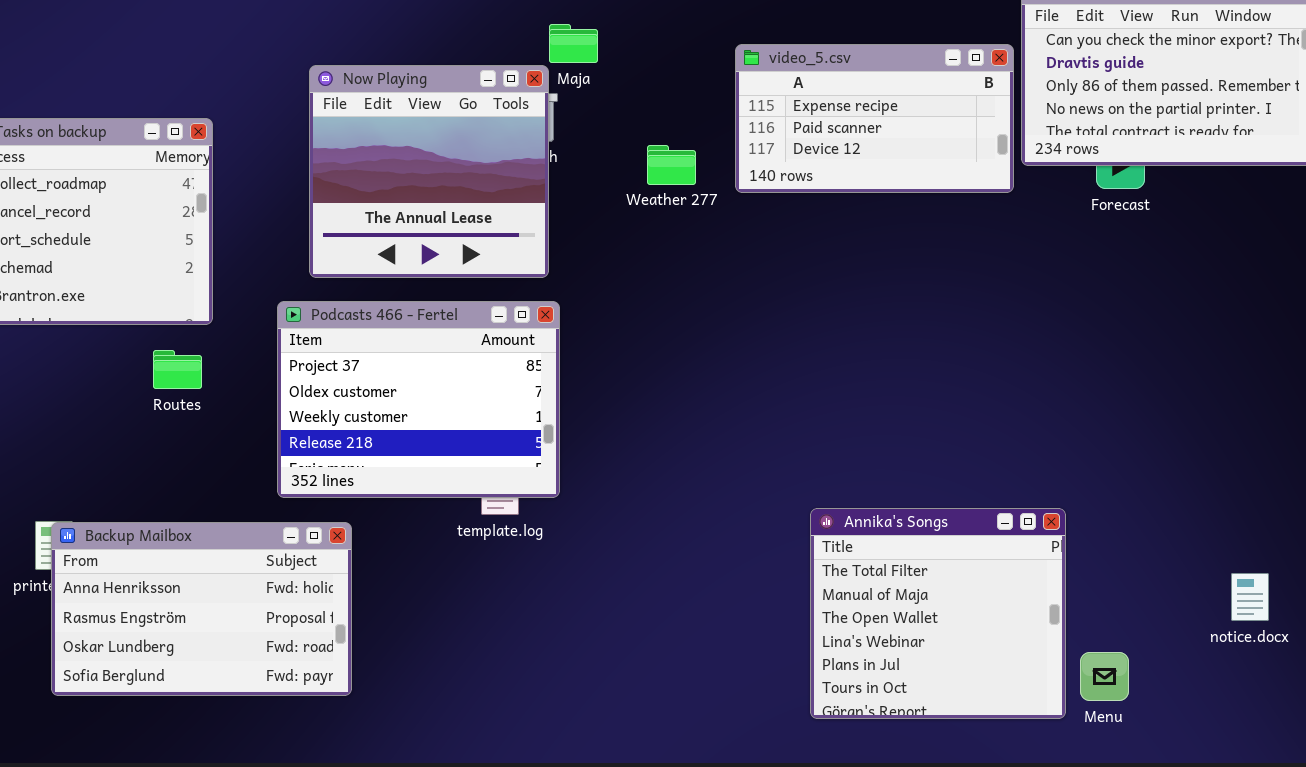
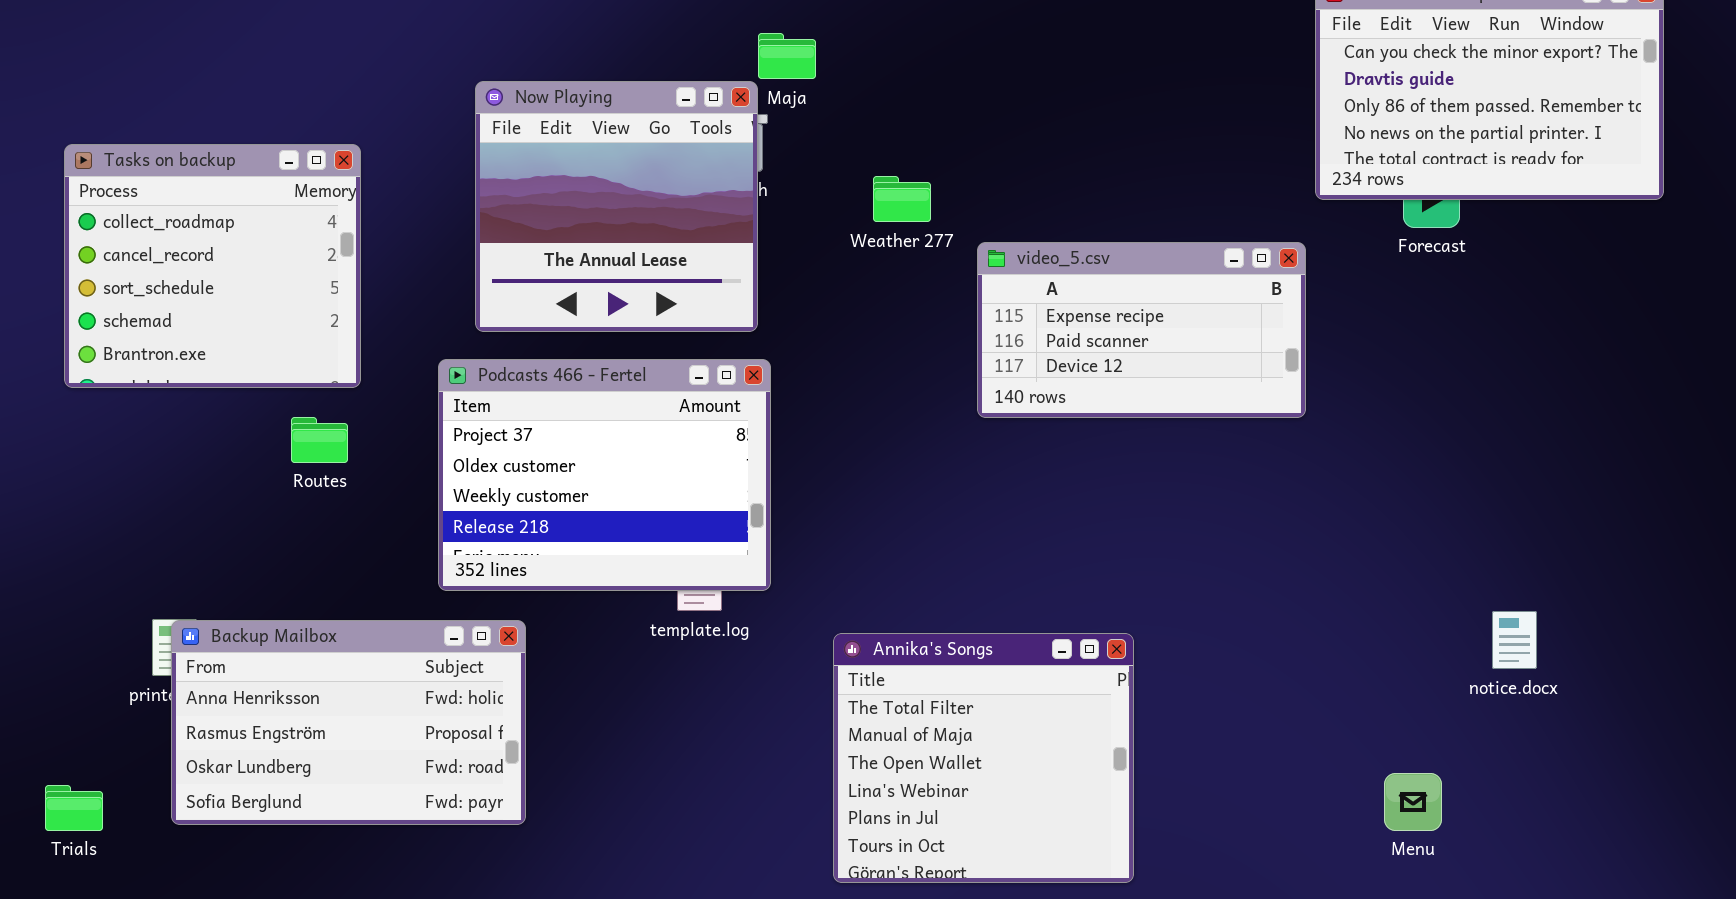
video_5.csv: [735,44,1014,193] -> [977,242,1306,418], moved
Annika's Songs: [810,508,1066,719] -> [833,633,1134,883], moved
notice.docx: [1231,573,1269,621] -> [1492,611,1537,669], moved

